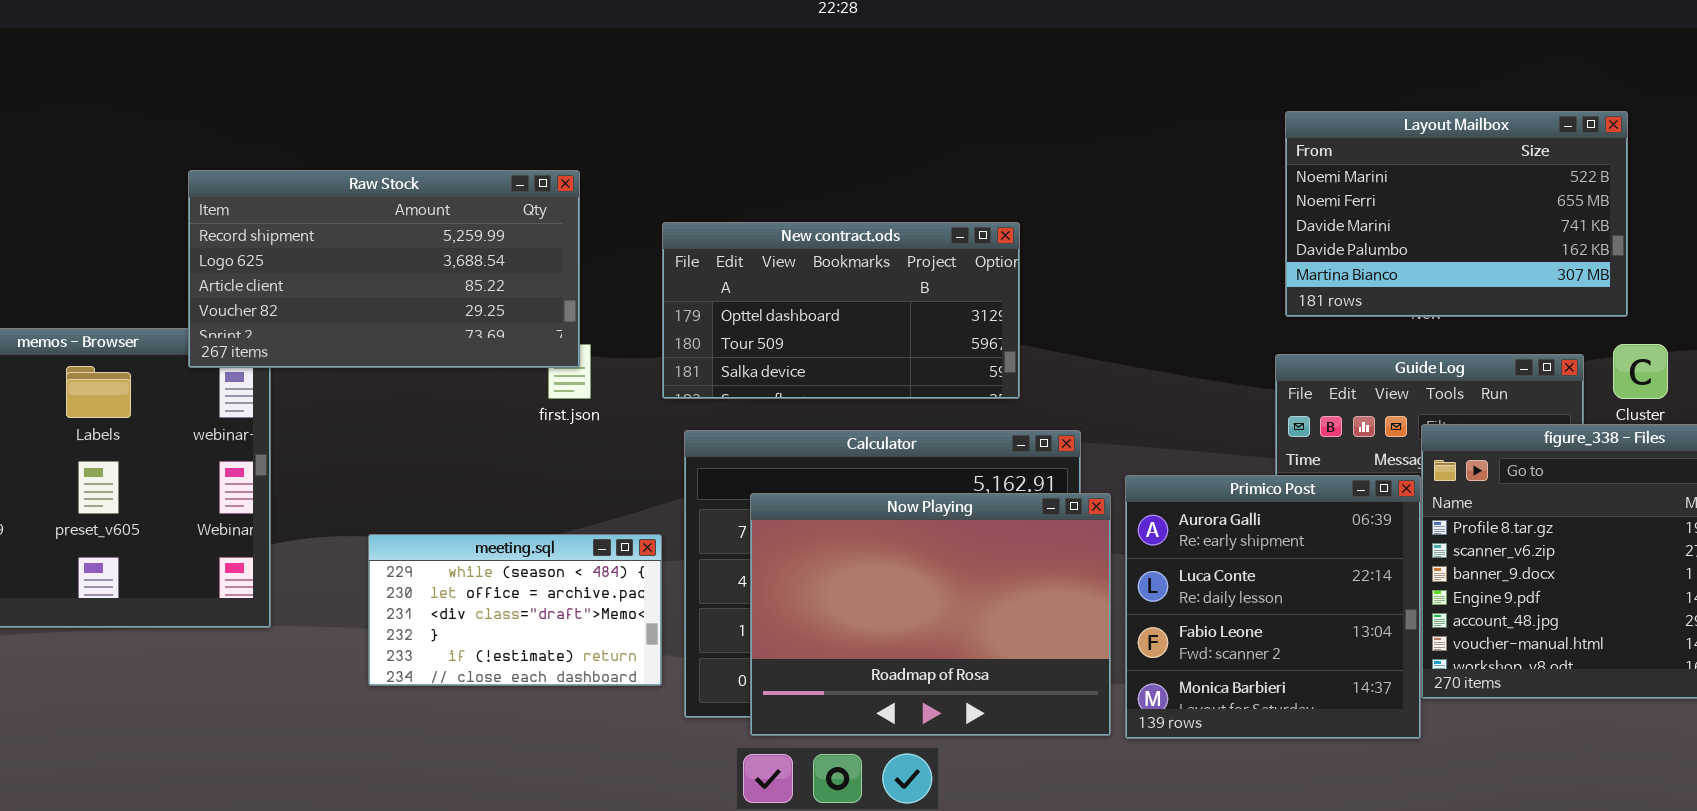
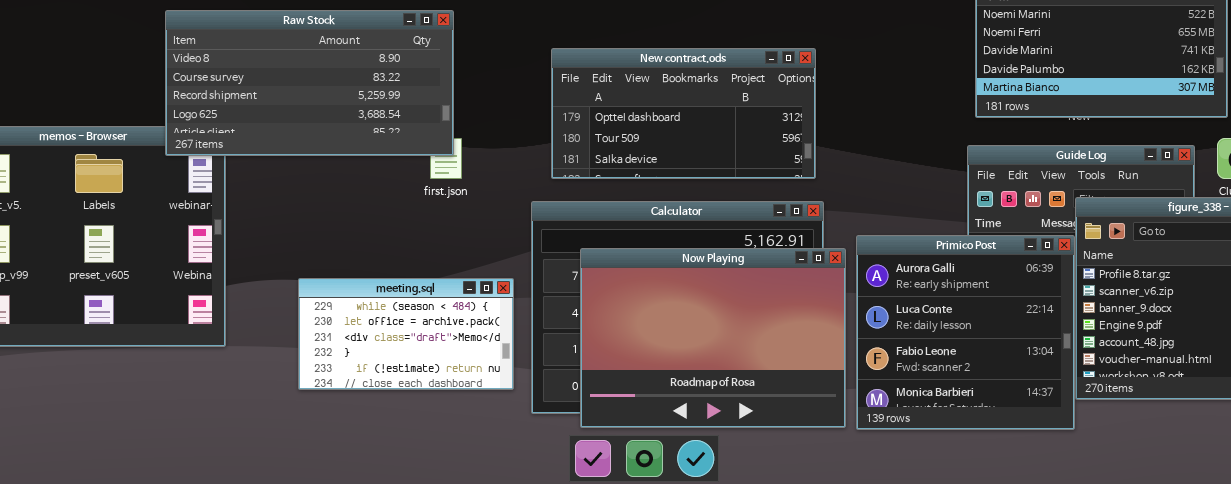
Raw Stock: [188,170,580,368] -> [165,10,454,156], scrolled up 2 rows
New contract.ods: [662,222,1020,399] -> [551,48,816,179], moved

